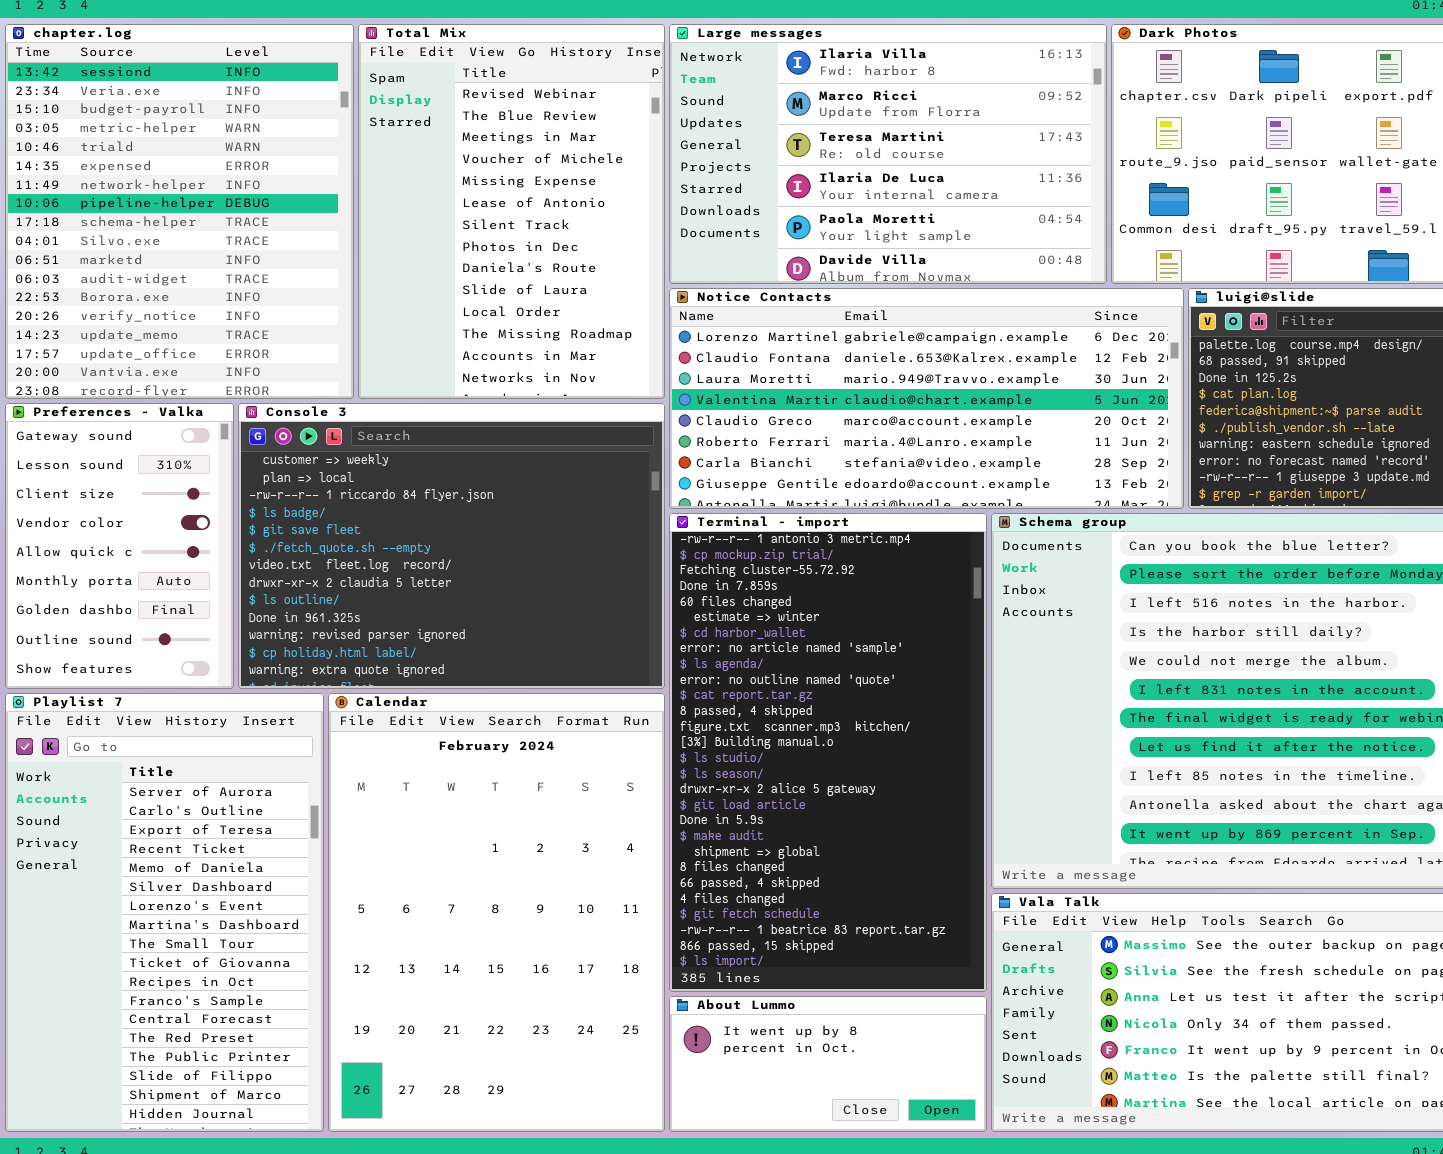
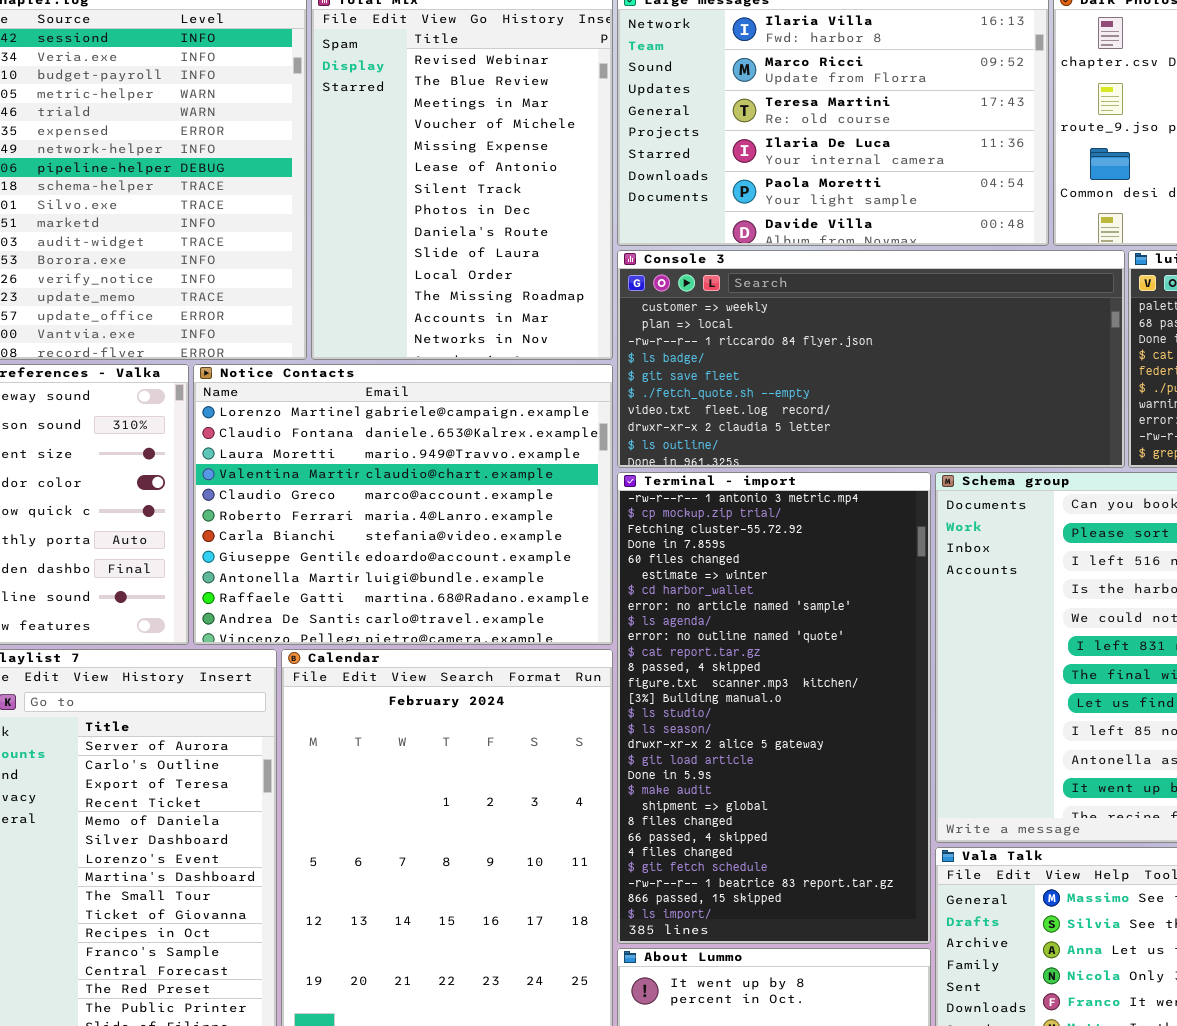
Notice Contacts: [669,288,1184,509] -> [193,364,613,645], moved, resized
Console 3: [238,403,665,689] -> [617,250,1125,468], moved, resized

